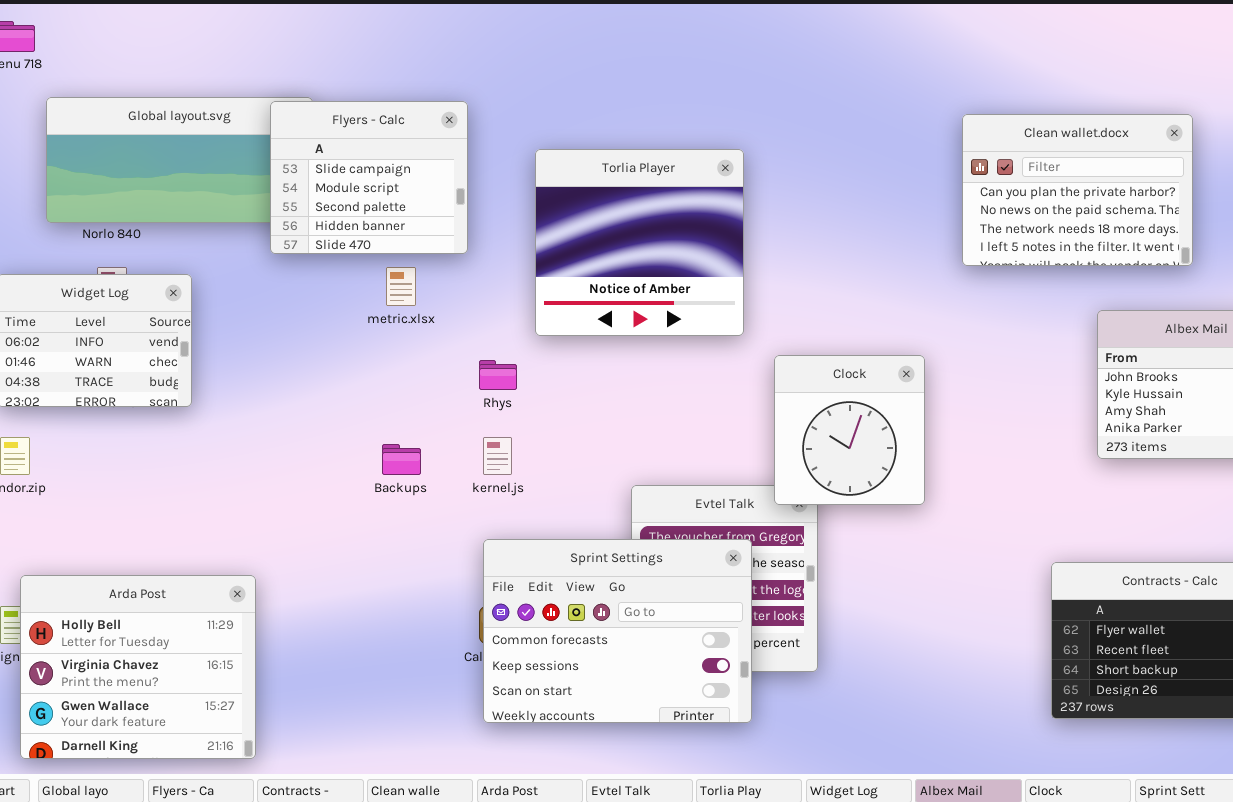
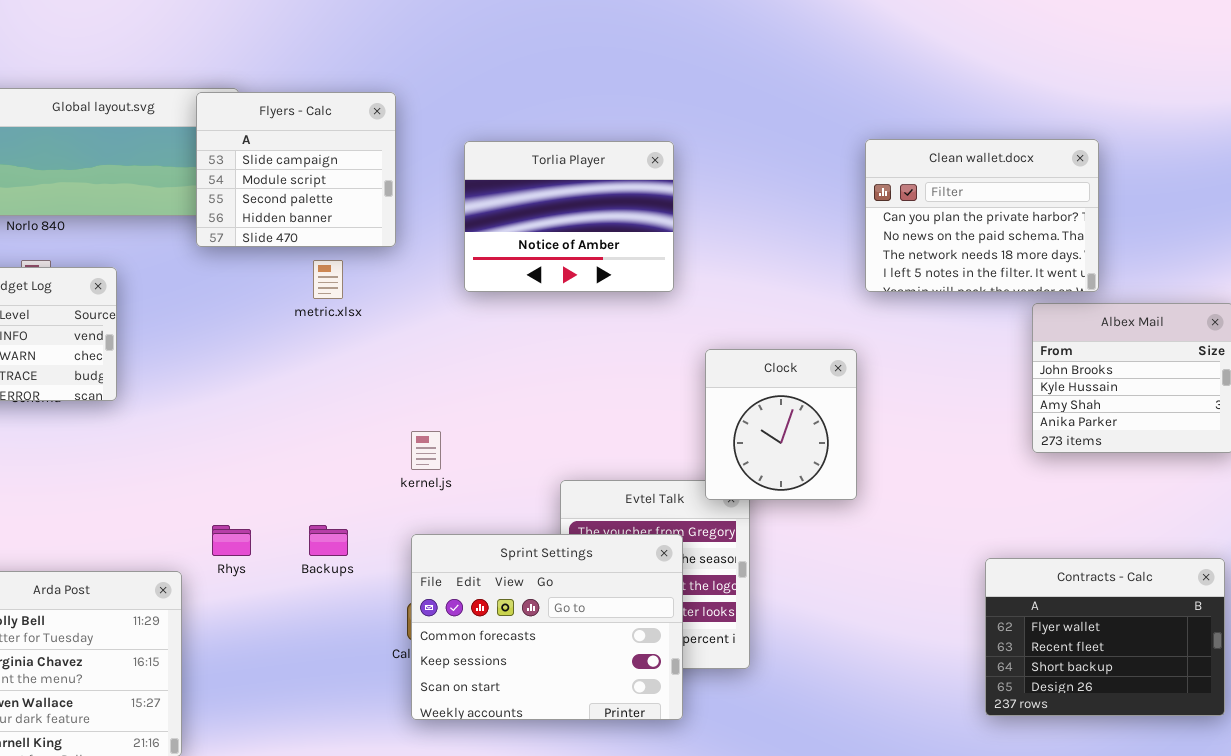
Clean wallet.docx: [962,114,1193,266] -> [865,139,1099,292], moved
Torlia Player: [535,149,744,336] -> [464,141,674,292], resized
Rhys: [479,360,517,390] -> [212,525,251,556], moved
Backups: [382,444,421,475] -> [309,525,348,556], moved

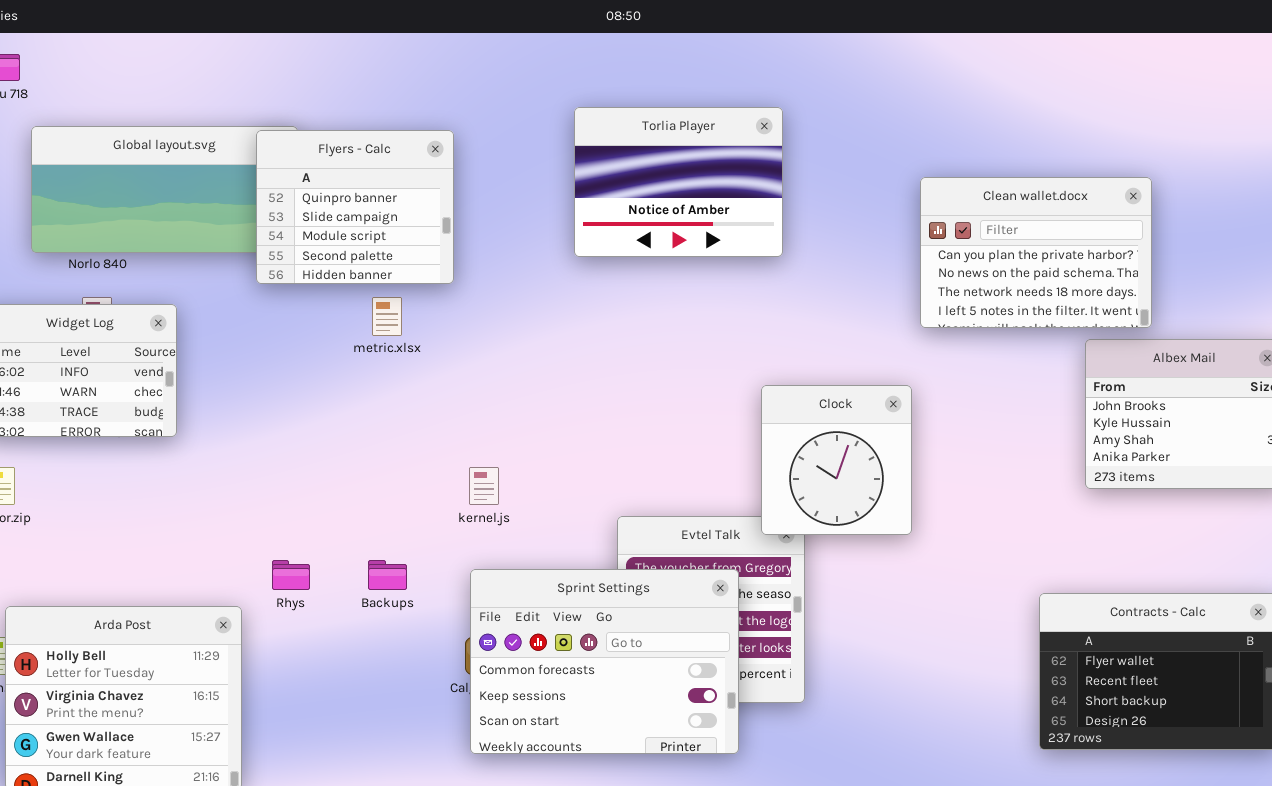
Flyers - Calc: [196,92,396,247] -> [256,130,454,284], scrolled up 1 row
Torlia Player: [464,141,674,292] -> [574,107,783,257], moved

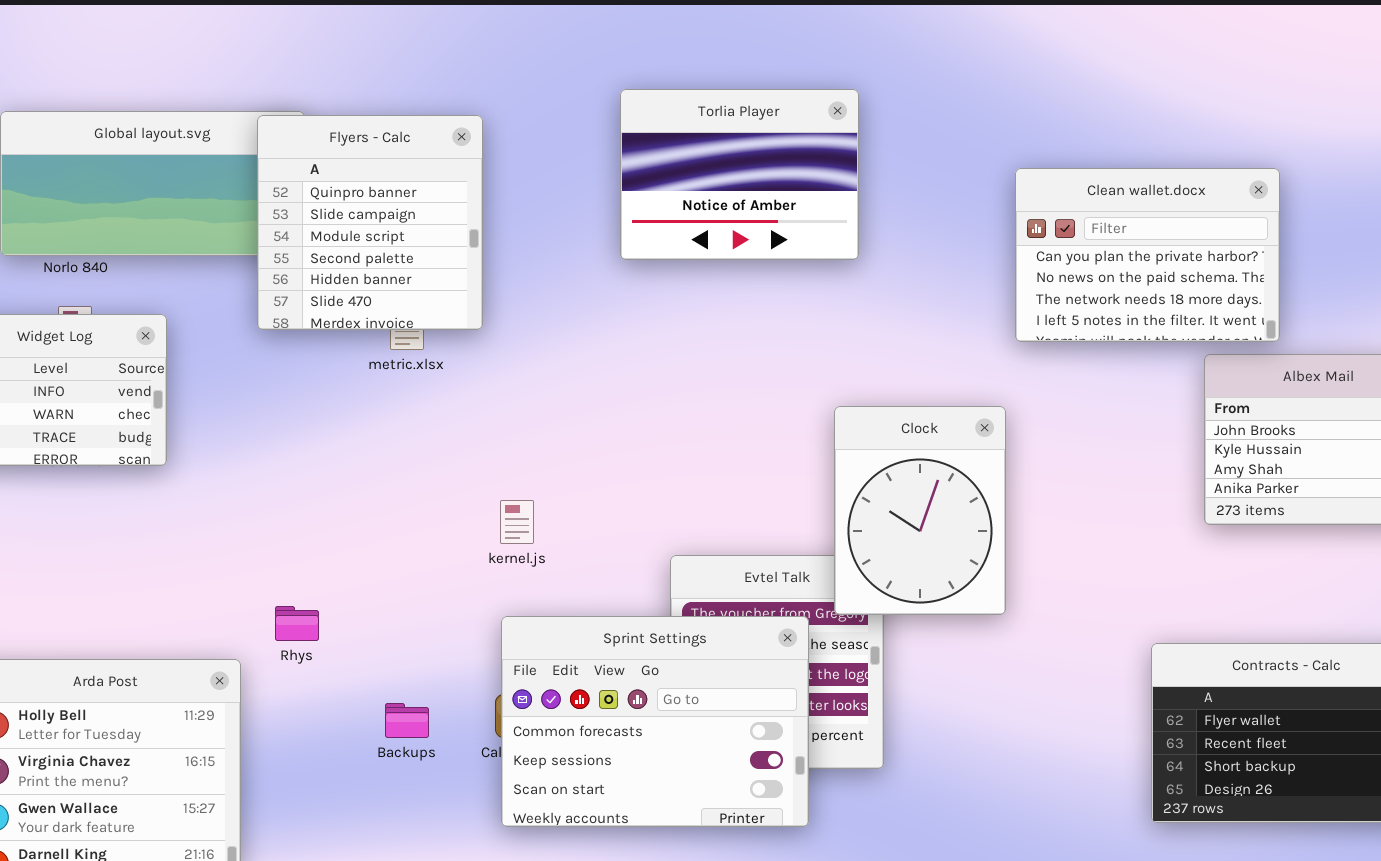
Flyers - Calc: [256,130,454,284] -> [257,115,483,330], resized
Clock: [761,385,912,535] -> [834,406,1006,615], resized
Backups: [368,560,407,590] -> [385,703,429,738], moved

